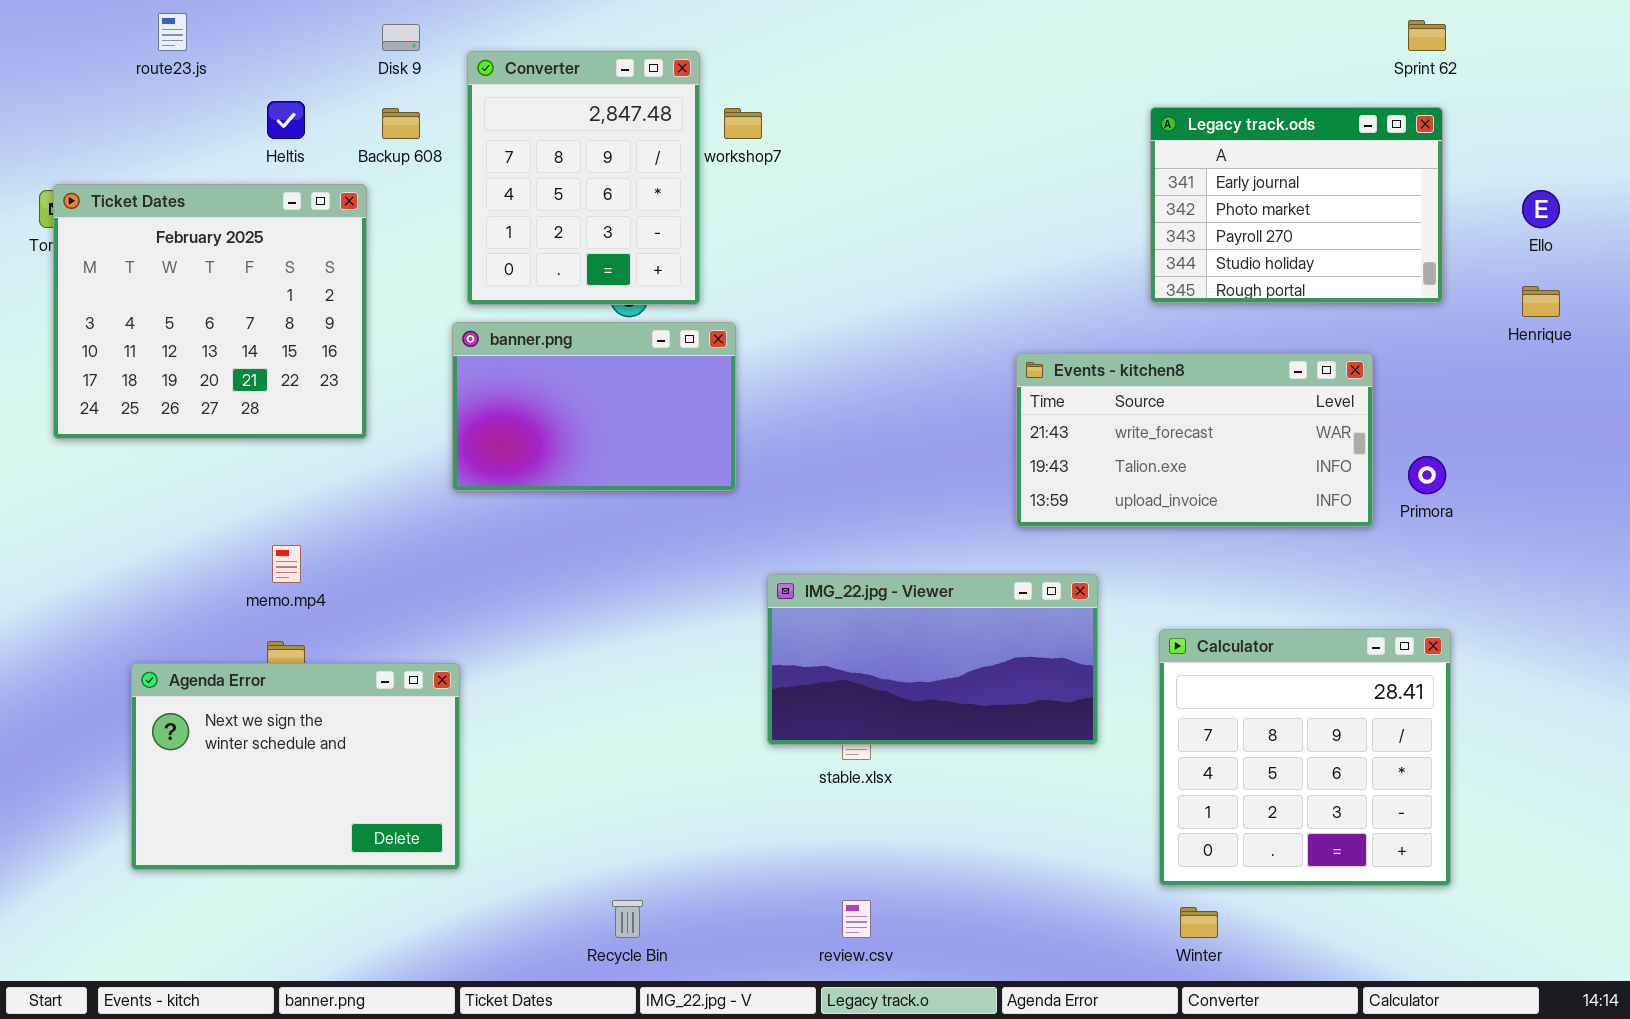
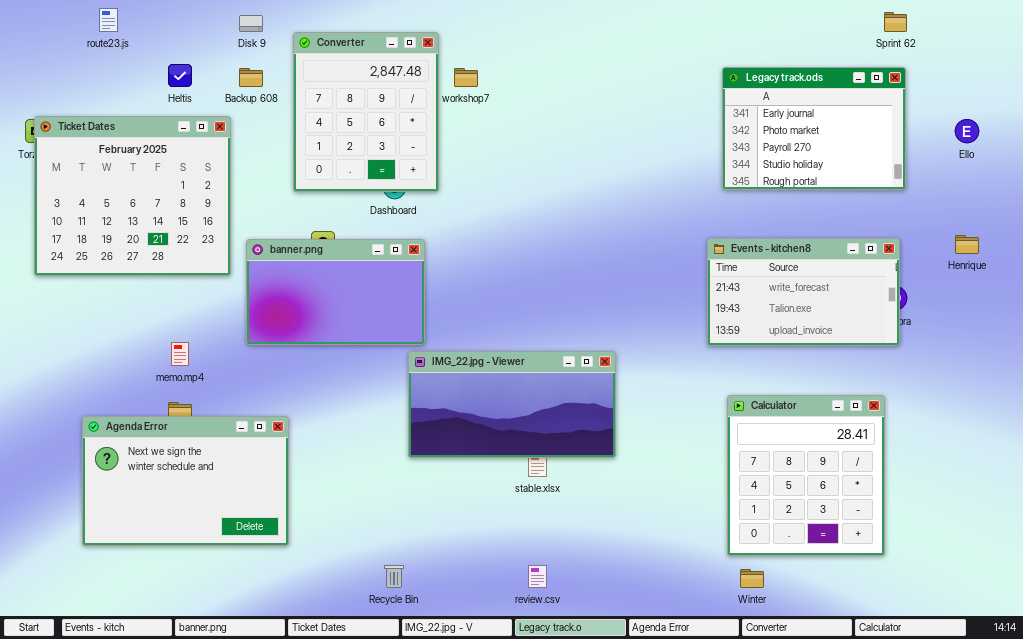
Henrique: [1522,286,1560,317] -> [955,235,979,254], moved
banner.png: [452,322,736,491] -> [246,239,425,345], moved
Events - kitchen8: [1016,353,1373,527] -> [707,238,900,346], moved, resized
IMG_22.jpg - Viewer: [767,574,1098,745] -> [408,351,616,458], moved
Calculator: [1159,629,1451,886] -> [727,395,885,556], resized

